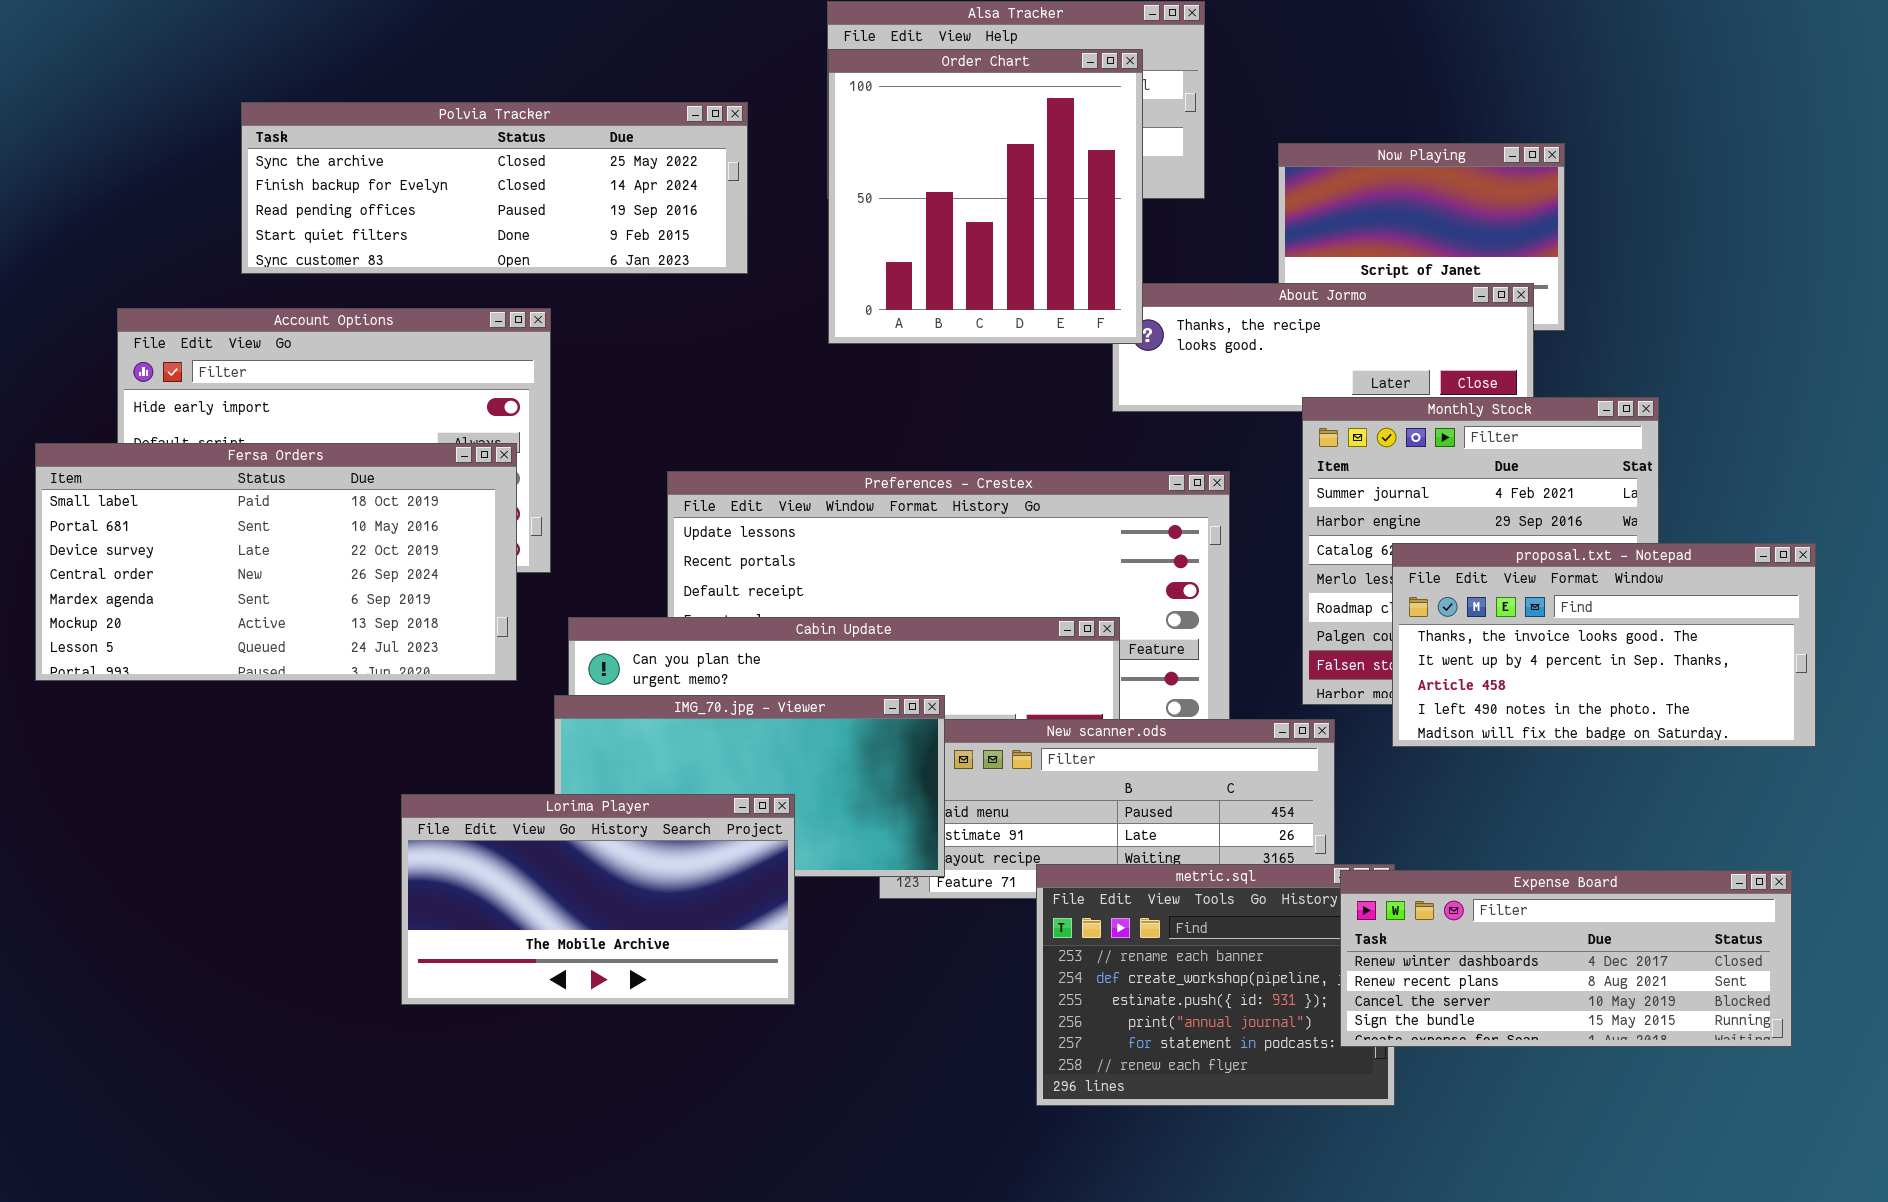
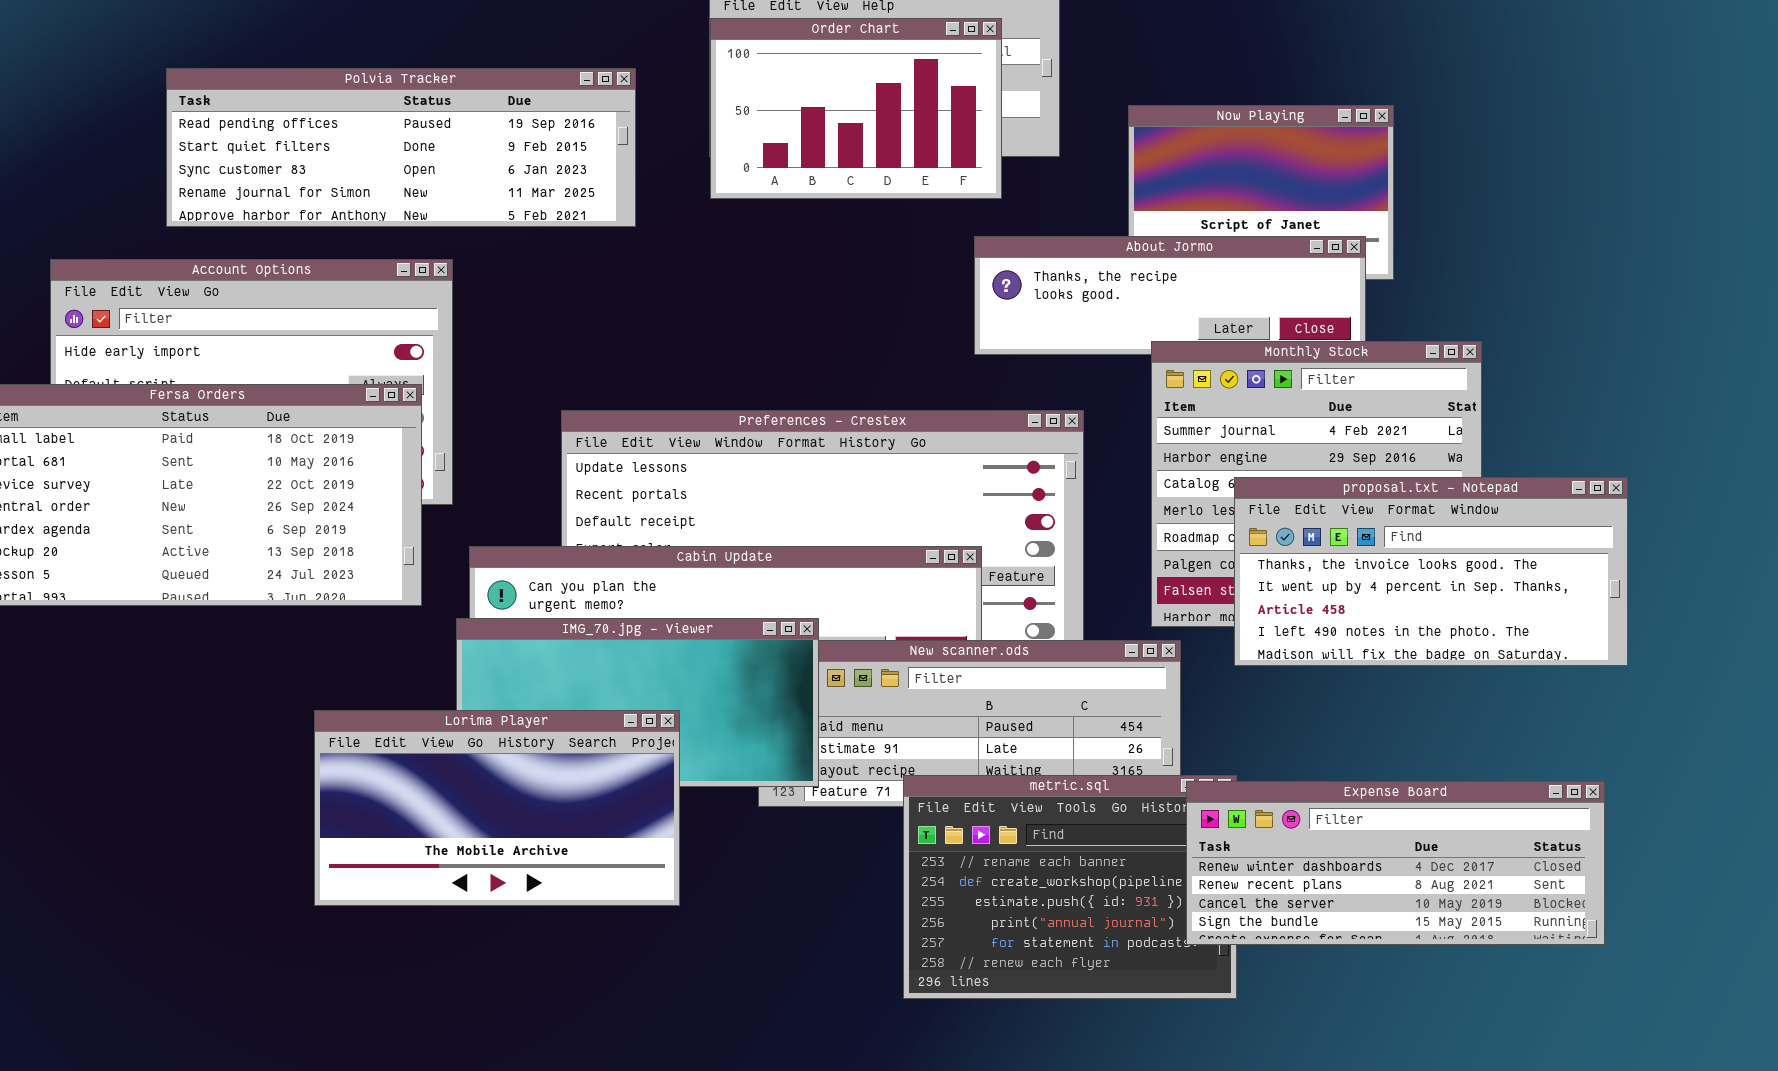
Order Chart: [828,49,1143,344] -> [710,18,1002,199], resized
Polvia Tracker: [241,102,748,274] -> [166,68,636,227], scrolled down 2 rows

